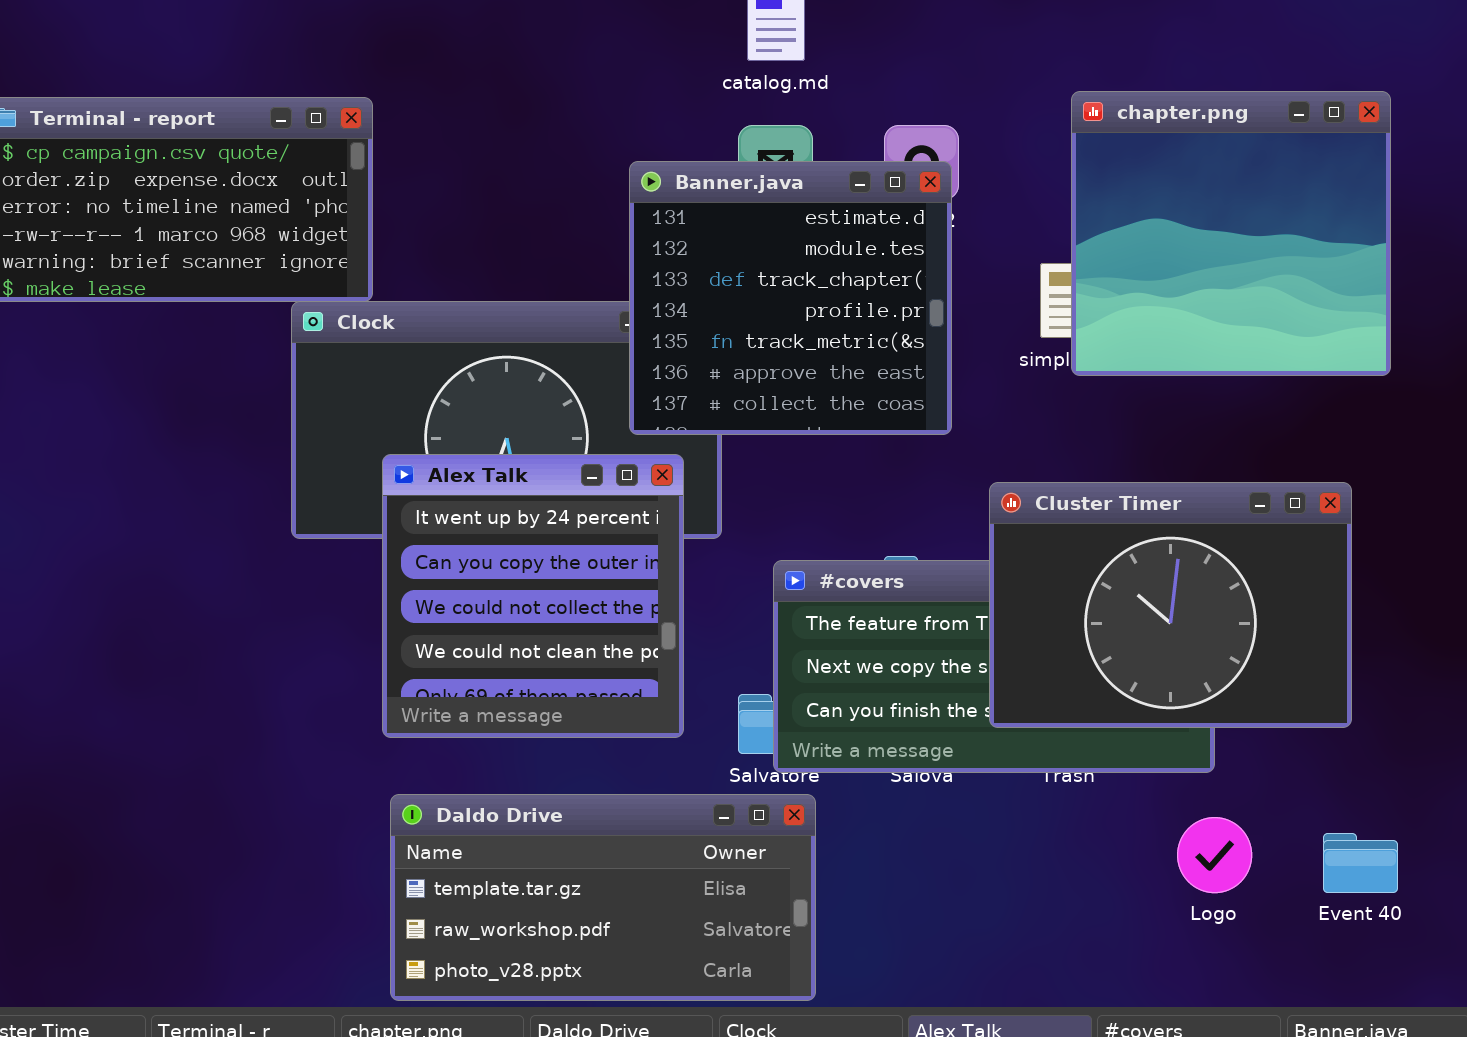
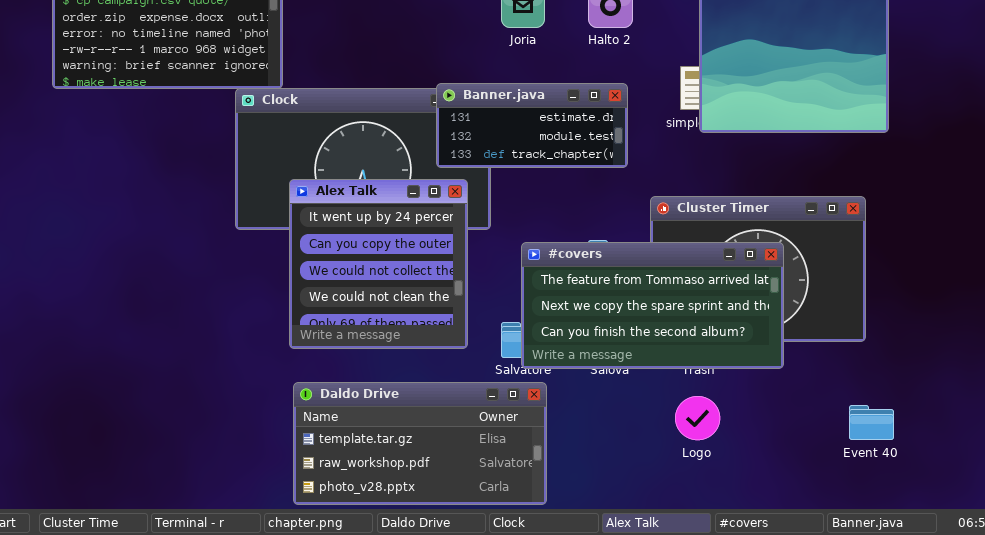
Banner.java: [629,161,952,435] -> [436,83,628,168], resized
#covers: [773,560,1215,773] -> [521,242,784,369], raised
Logo: [1177,817,1252,893] -> [675,396,720,440], moved

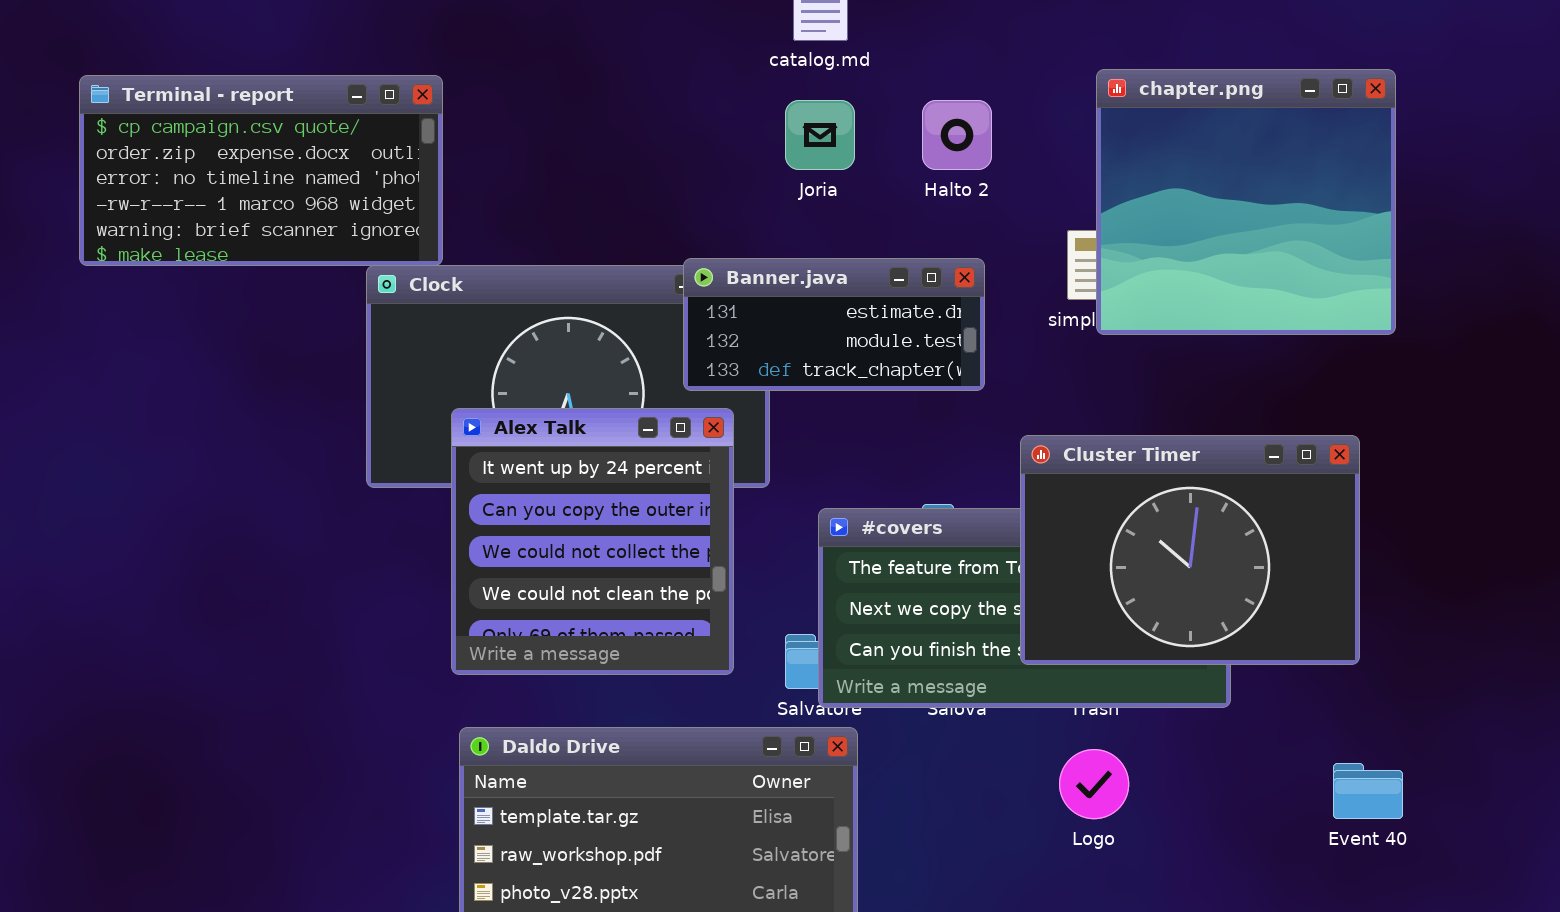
Cluster Timer: [650,196,866,342] -> [1020,435,1360,665], raised

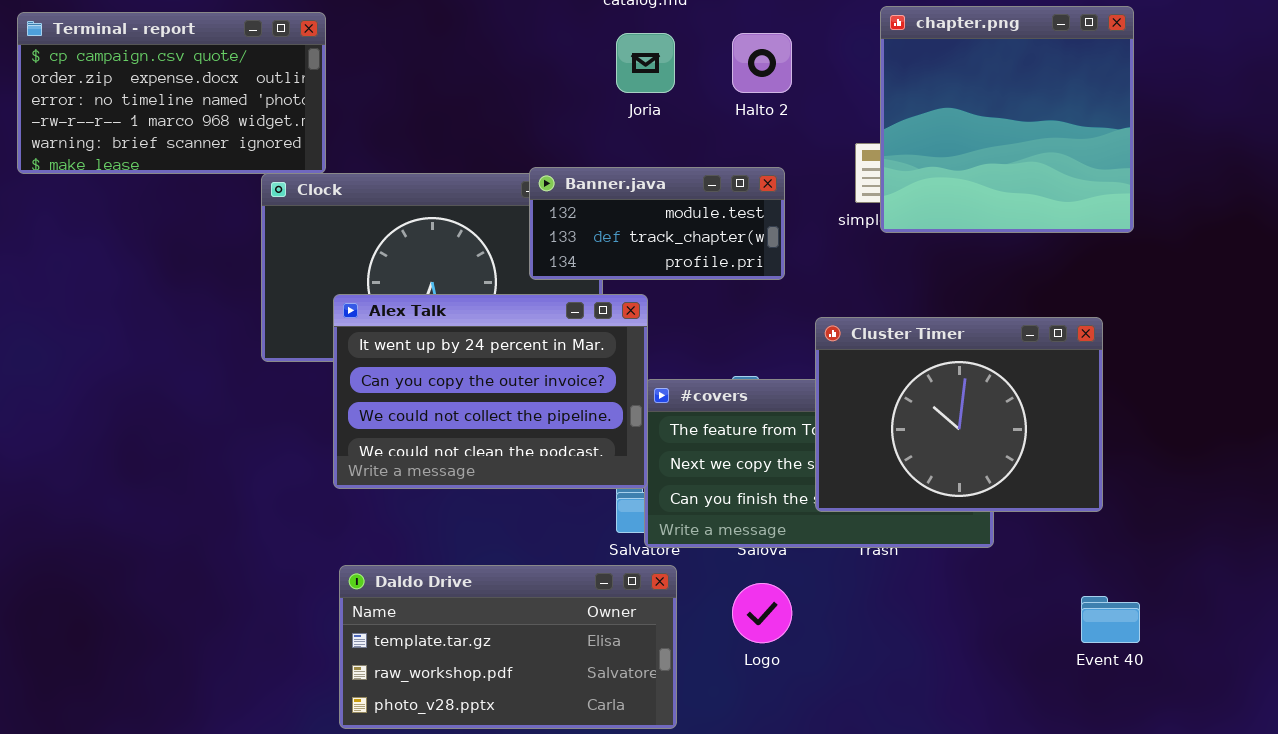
Banner.java: [683,258,985,391] -> [529,167,785,280], scrolled down 1 row
Alex Talk: [451,408,734,675] -> [333,294,648,489], resized
Logo: [1059,749,1129,819] -> [732,583,792,643], moved

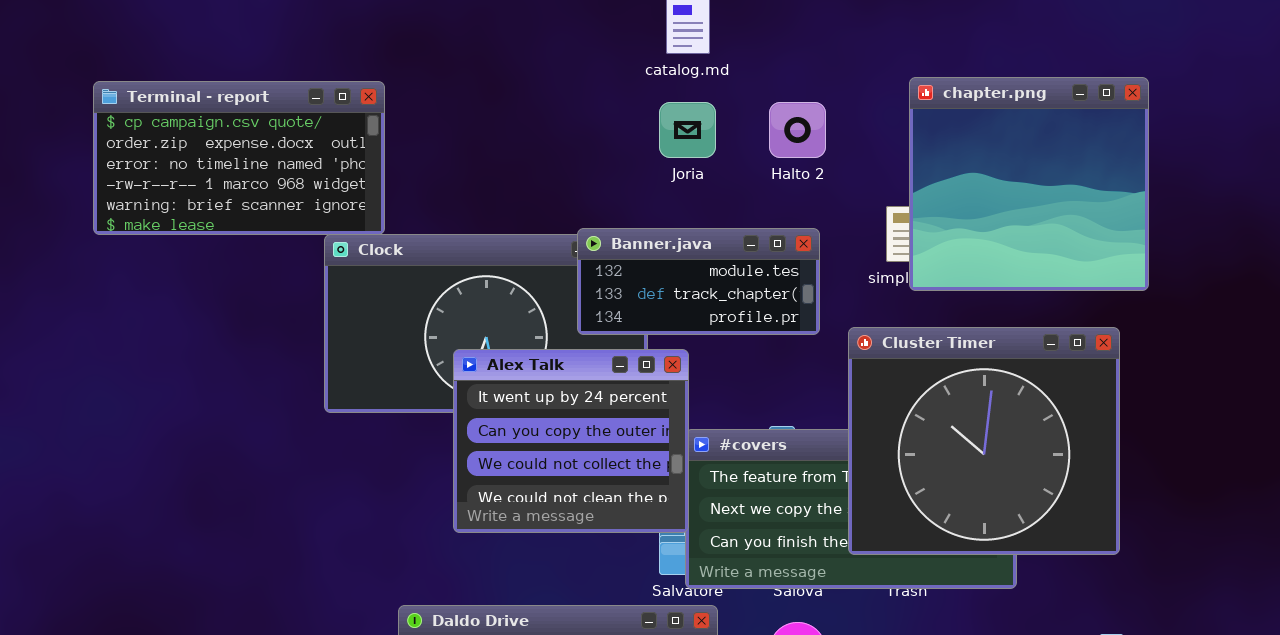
Alex Talk: [333,294,648,489] -> [453,349,689,533], resized
Cluster Timer: [815,317,1103,512] -> [848,327,1120,555], resized

